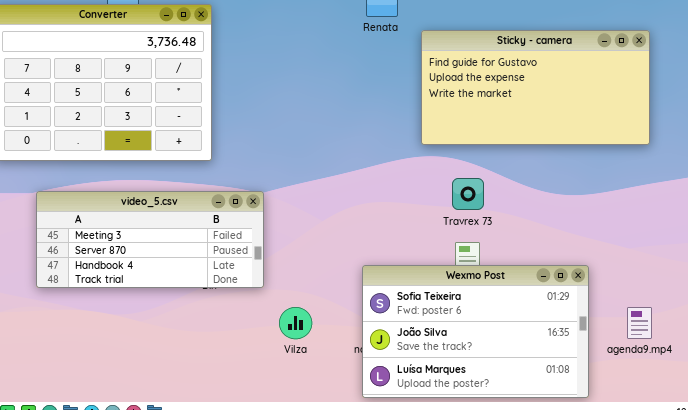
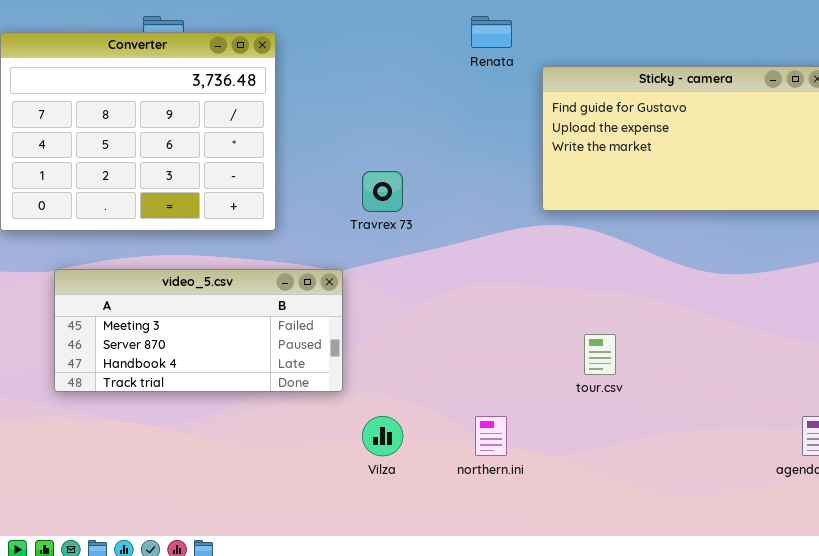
Travrex 73: [452,178,484,210] -> [362,171,403,212], moved
Wexmo Post: [362,265,589,398] -> none, closed

